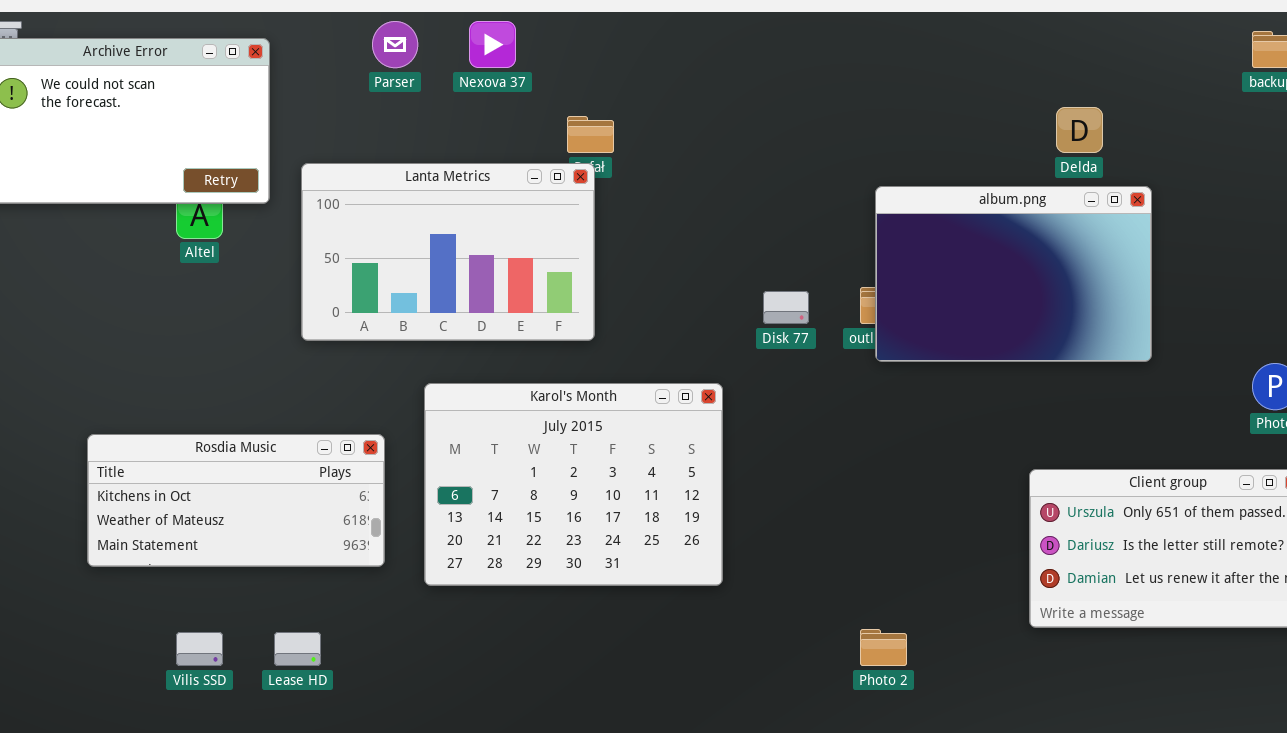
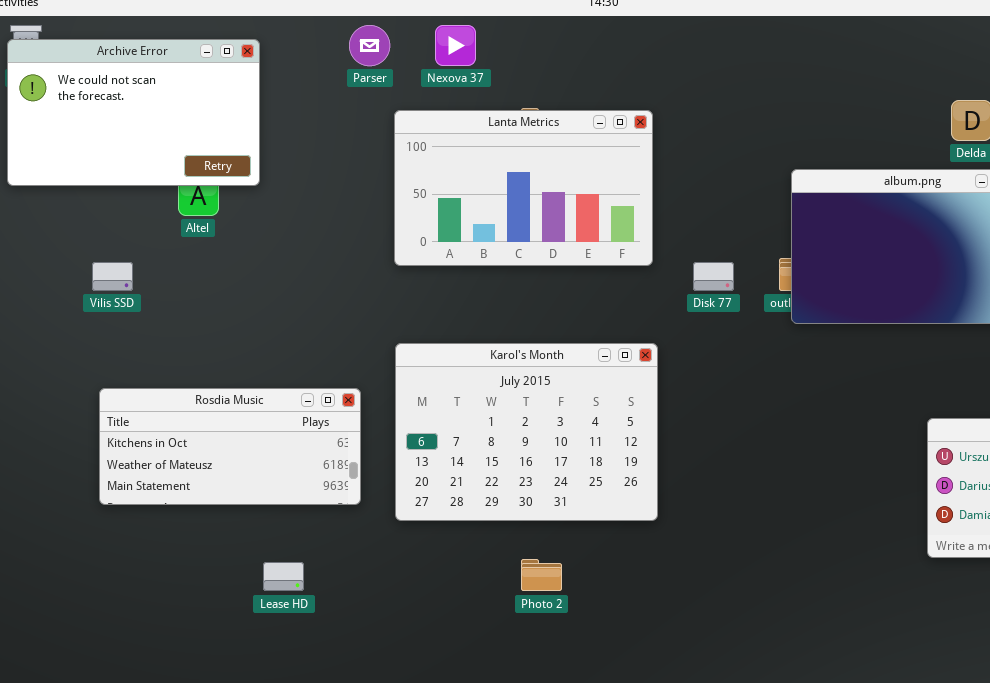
Lanta Metrics: [301,163,595,341] -> [394,110,653,266], moved
Photo 2: [860,629,907,666] -> [521,559,562,591], moved
Vilis SSD: [176,632,223,666] -> [92,262,133,291], moved

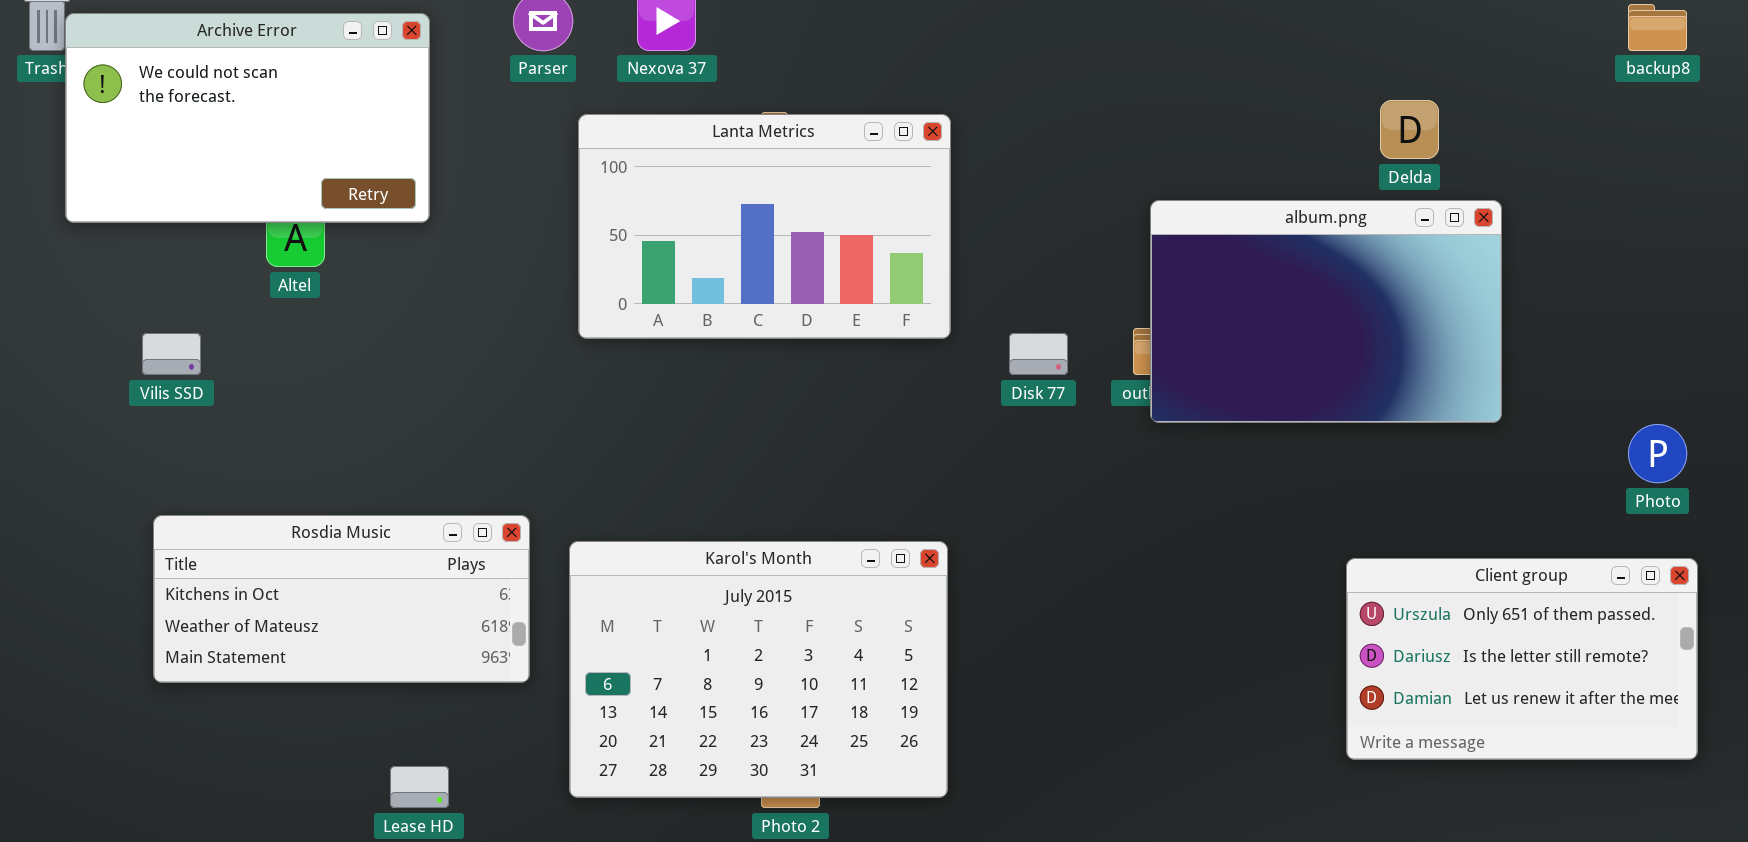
Archive Error: [7,39,260,186] -> [65,13,430,223], moved
Karol's Month: [395,343,658,521] -> [569,541,948,798], moved

